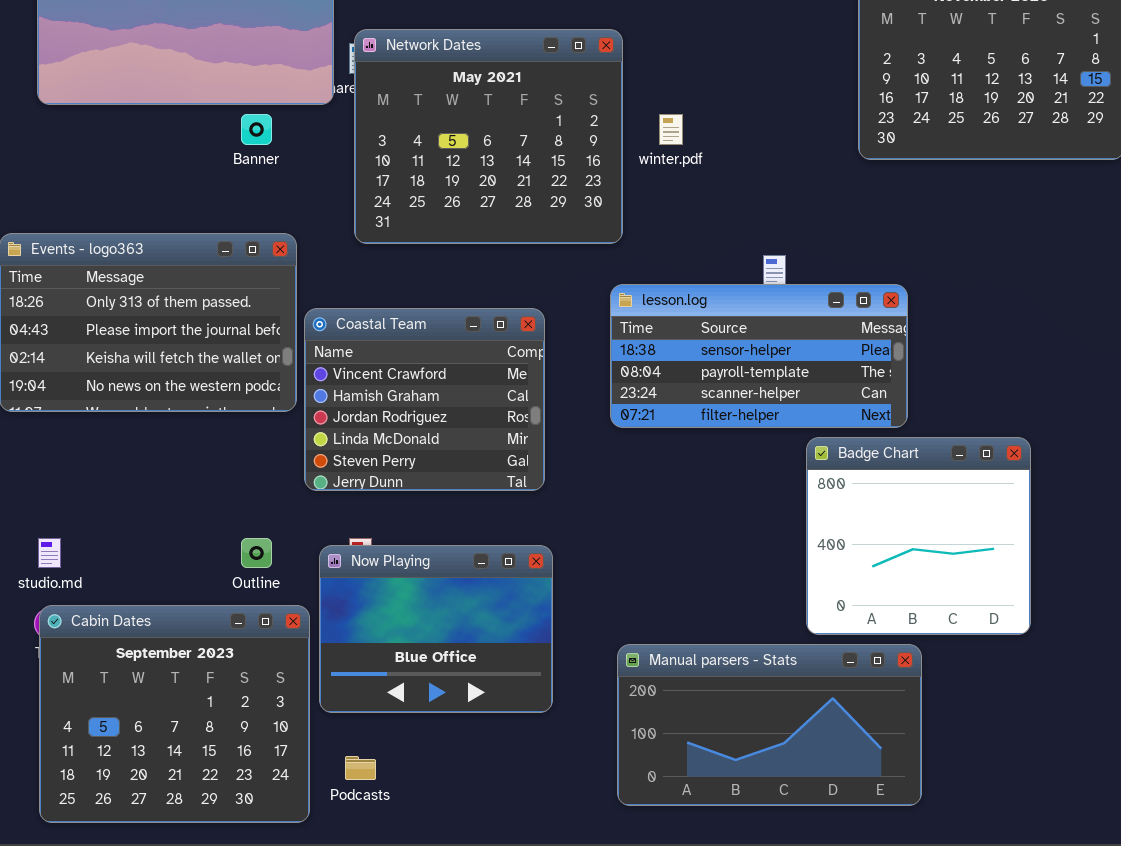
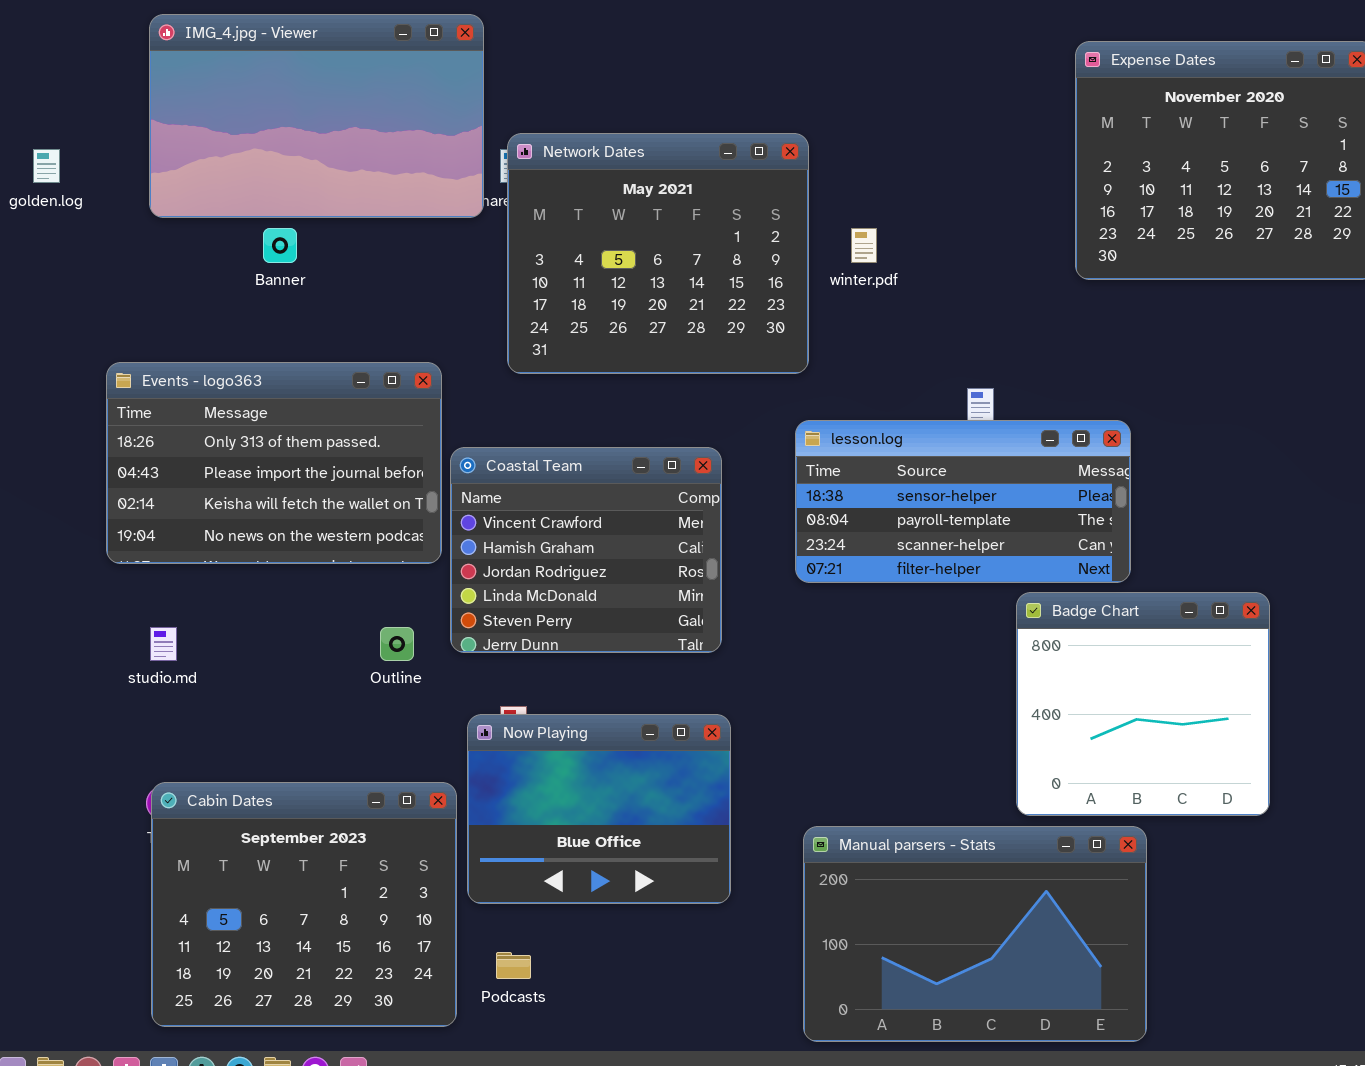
Banner: [241,114,272,145] -> [263,228,297,263], moved
studio.md: [38,538,61,568] -> [150,627,177,661], moved
Outline: [241,538,272,568] -> [380,627,414,661], moved
Manual parsers - Stats: [617,644,922,806] -> [803,826,1147,1042], resized

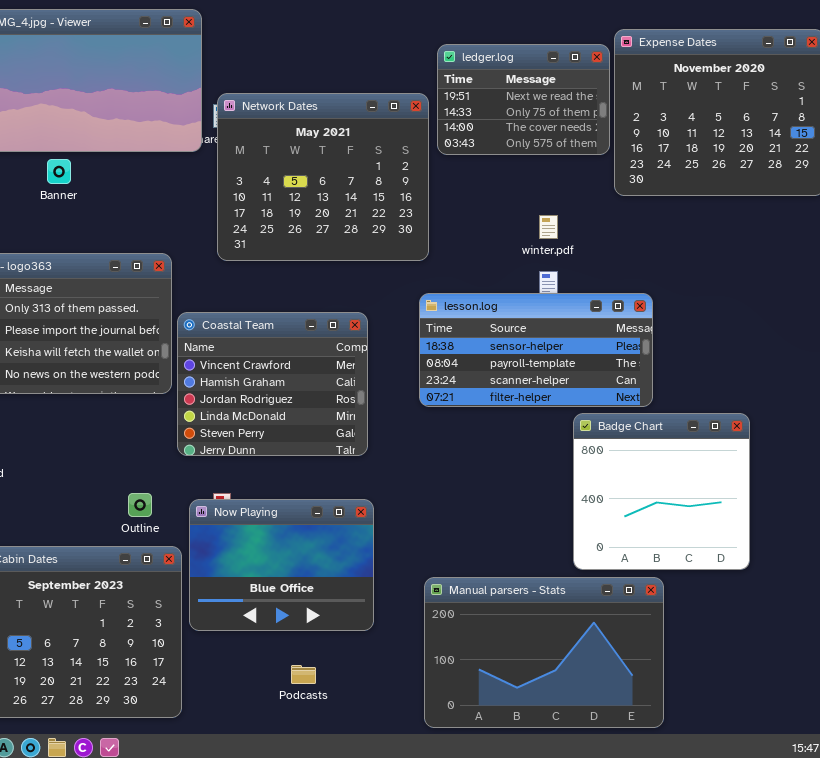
ledger.log: none -> [437,44,610,155], opened
winter.pdf: [851,228,877,263] -> [539,215,558,239], moved
Outline: [380,627,414,661] -> [128,493,152,517], moved
Podcasts: [496,952,531,979] -> [291,665,316,684], moved

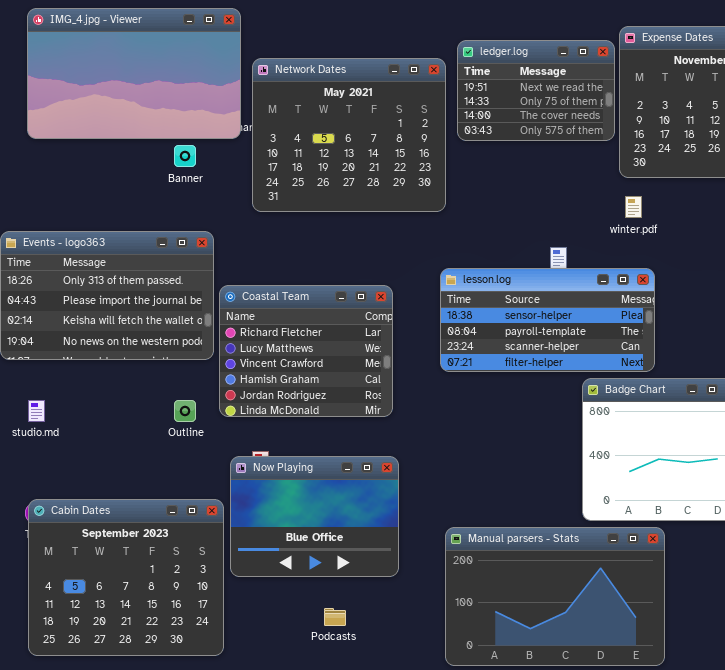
Network Dates: [217,93,429,261] -> [252,58,446,212], moved
Banner: [47,159,71,184] -> [174,145,196,167], moved
winter.pdf: [539,215,558,239] -> [625,196,642,218], moved
Coastal Team: [177,312,368,456] -> [219,285,393,417], scrolled up 2 rows
Outline: [128,493,152,517] -> [174,400,196,422], moved

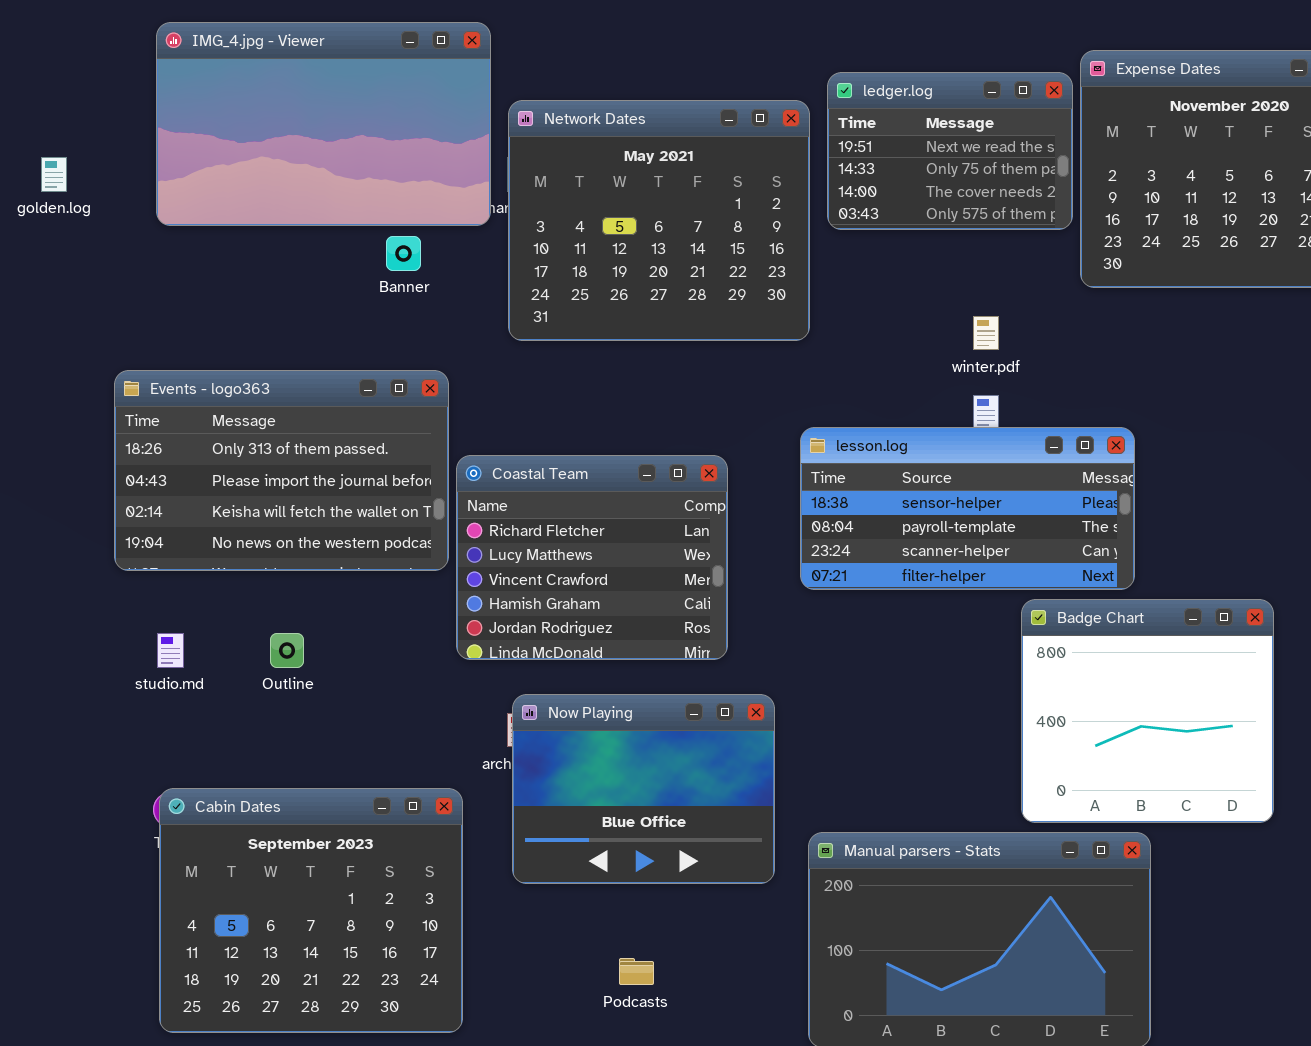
winter.pdf: [625,196,642,218] -> [973,316,999,350], moved
Outline: [174,400,196,422] -> [270,633,304,668], moved
Now Playing: [230,456,399,577] -> [512,694,775,884], moved

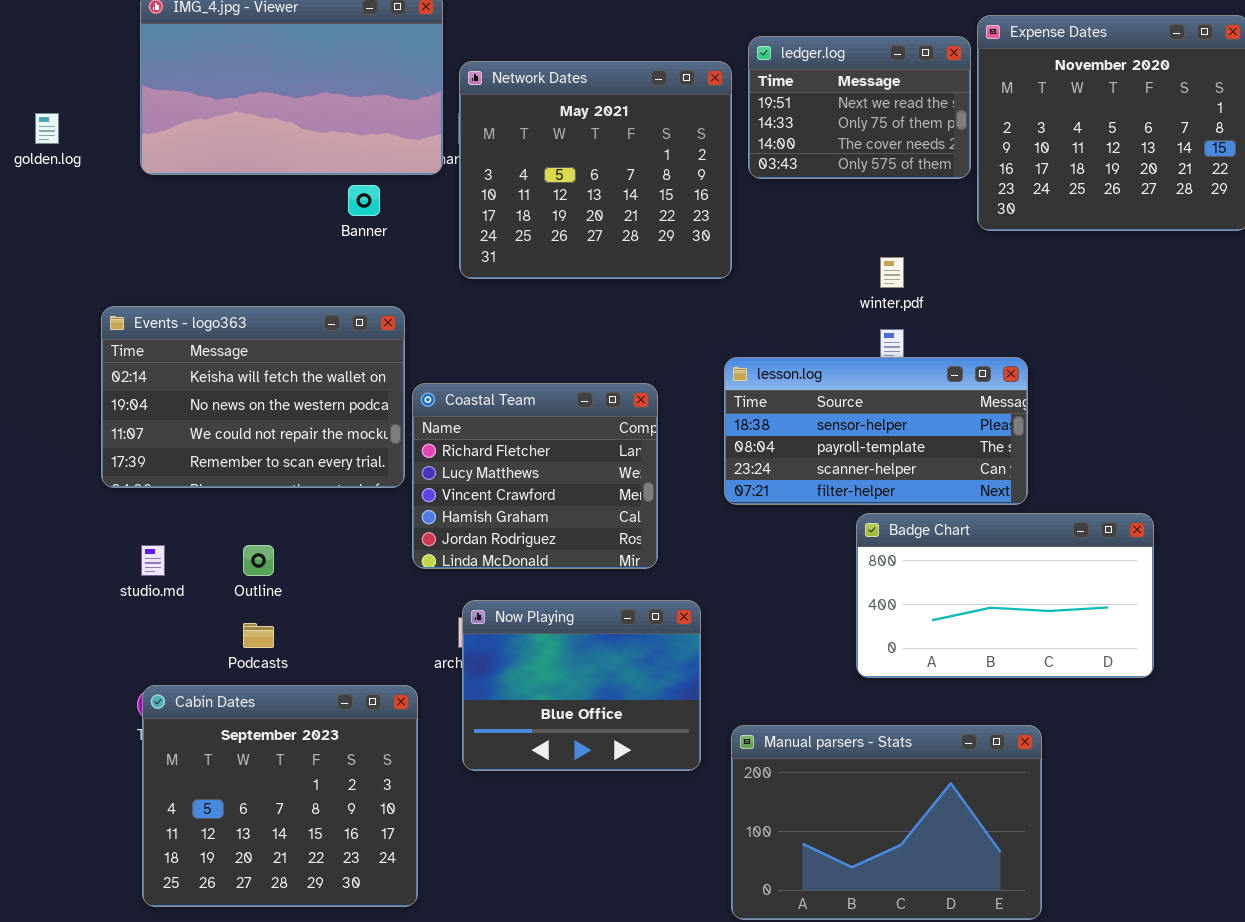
Events - logo363: [114,370,449,571] -> [101,306,405,488], scrolled down 2 rows
Badge Chart: [1021,599,1274,823] -> [856,513,1154,678], resized
Podcasts: [619,958,654,985] -> [243,623,274,648], moved

